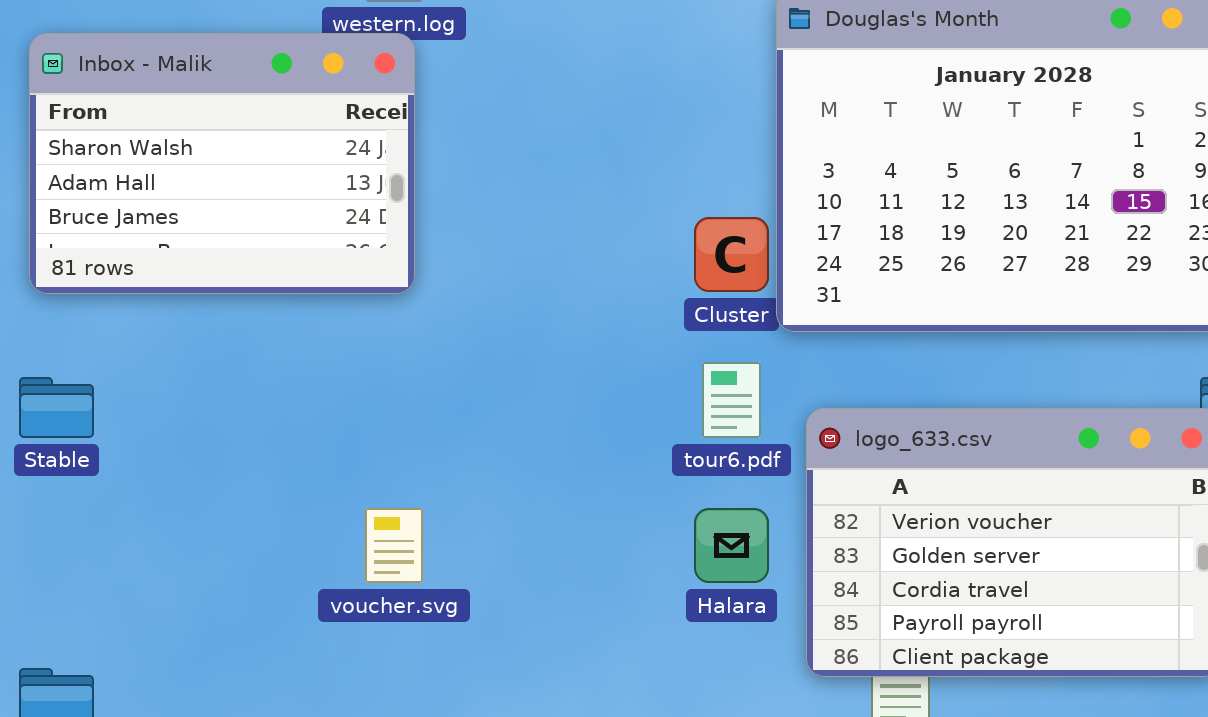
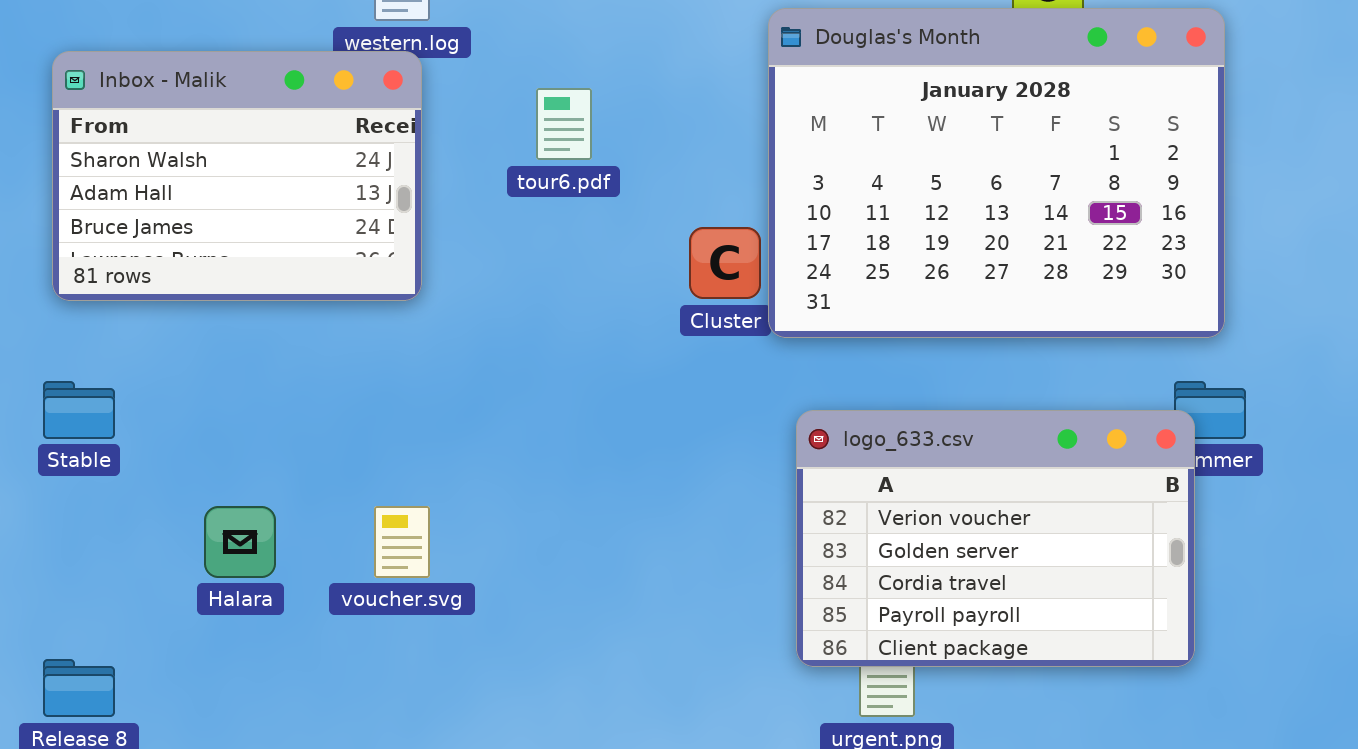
tour6.pdf: [702,362,761,438] -> [536,88,592,160], moved
Halara: [694,508,769,583] -> [204,506,276,578], moved

